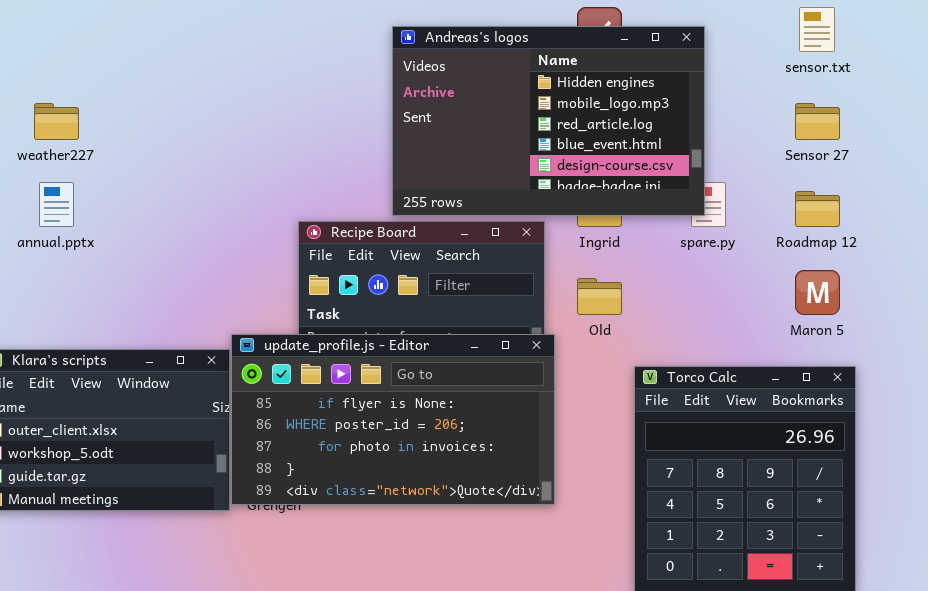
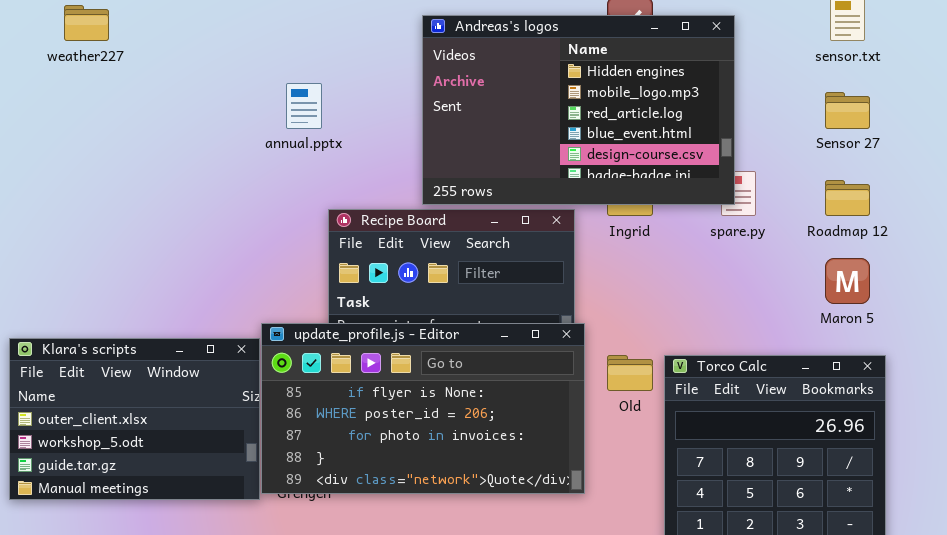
weather227: [34,103,79,140] -> [64,5,109,41], moved
annual.pptx: [39,182,74,227] -> [286,83,322,129], moved
Old: [577,278,622,315] -> [607,355,653,391], moved

